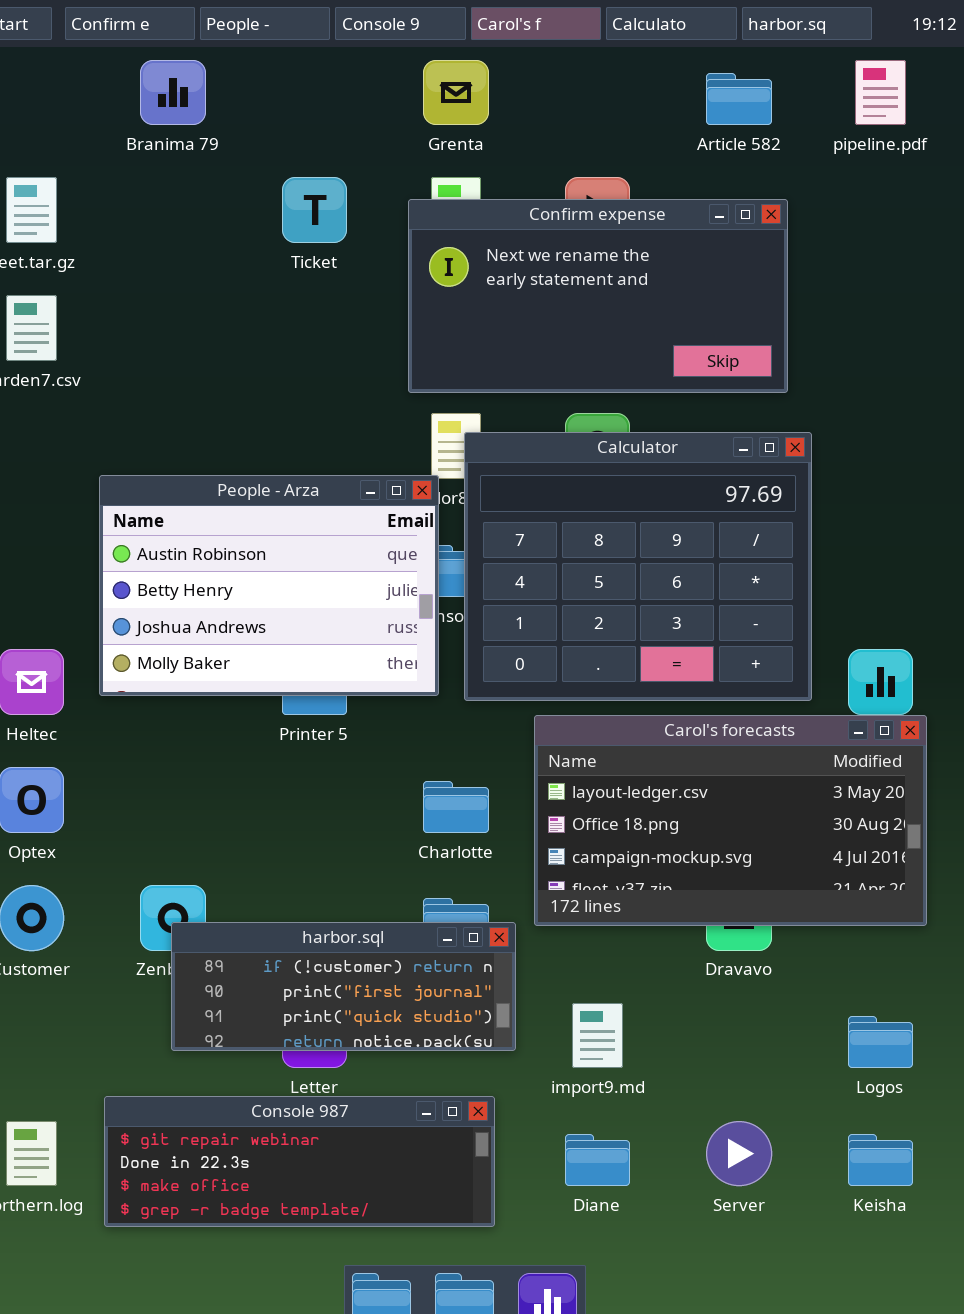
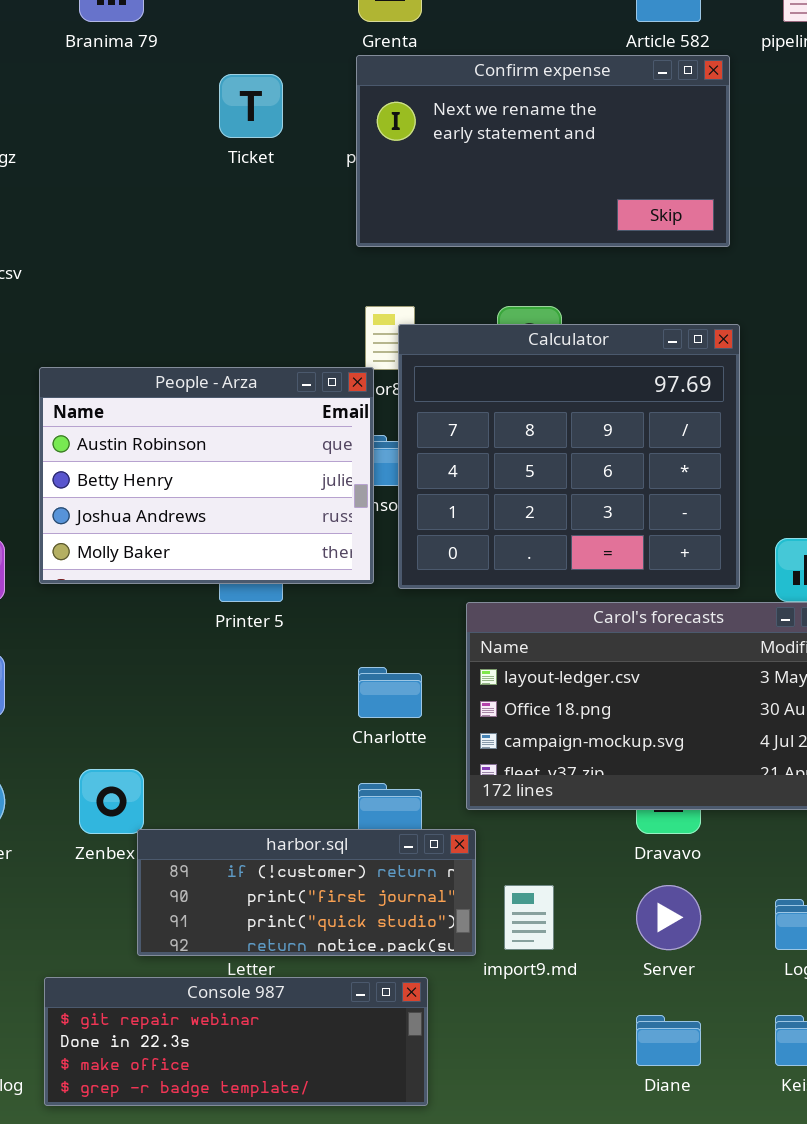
Confirm expense: [408,199,788,393] -> [356,55,730,247], moved
harbor.sql: [171,922,516,1051] -> [137,829,476,956], moved
Server: [706,1121,772,1186] -> [636,885,701,950], moved
Diane: [565,1134,630,1186] -> [636,1015,701,1066], moved

